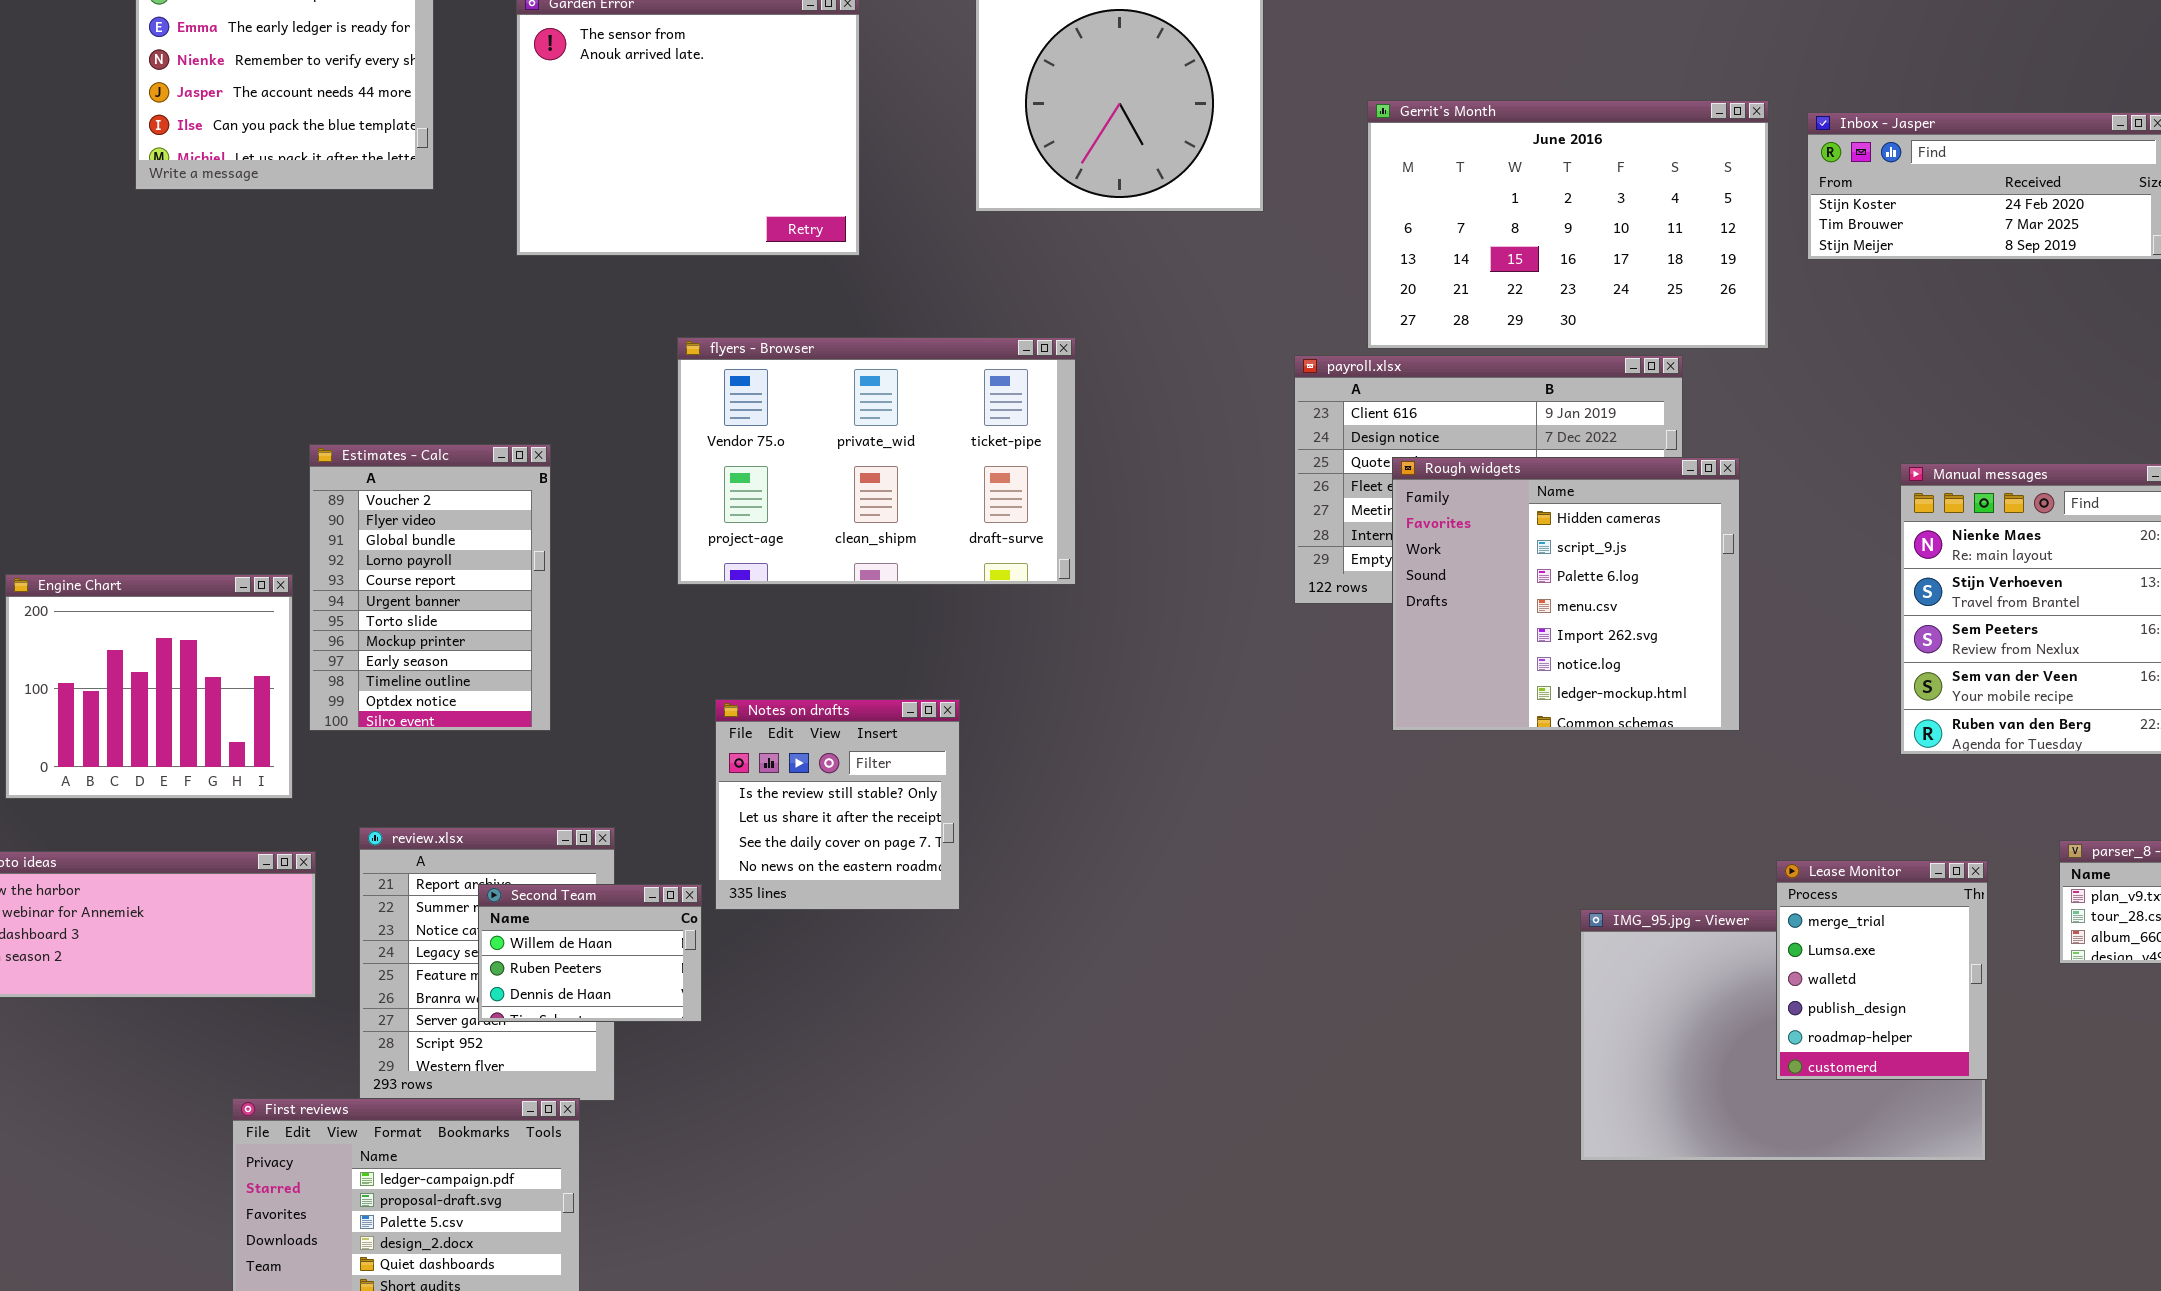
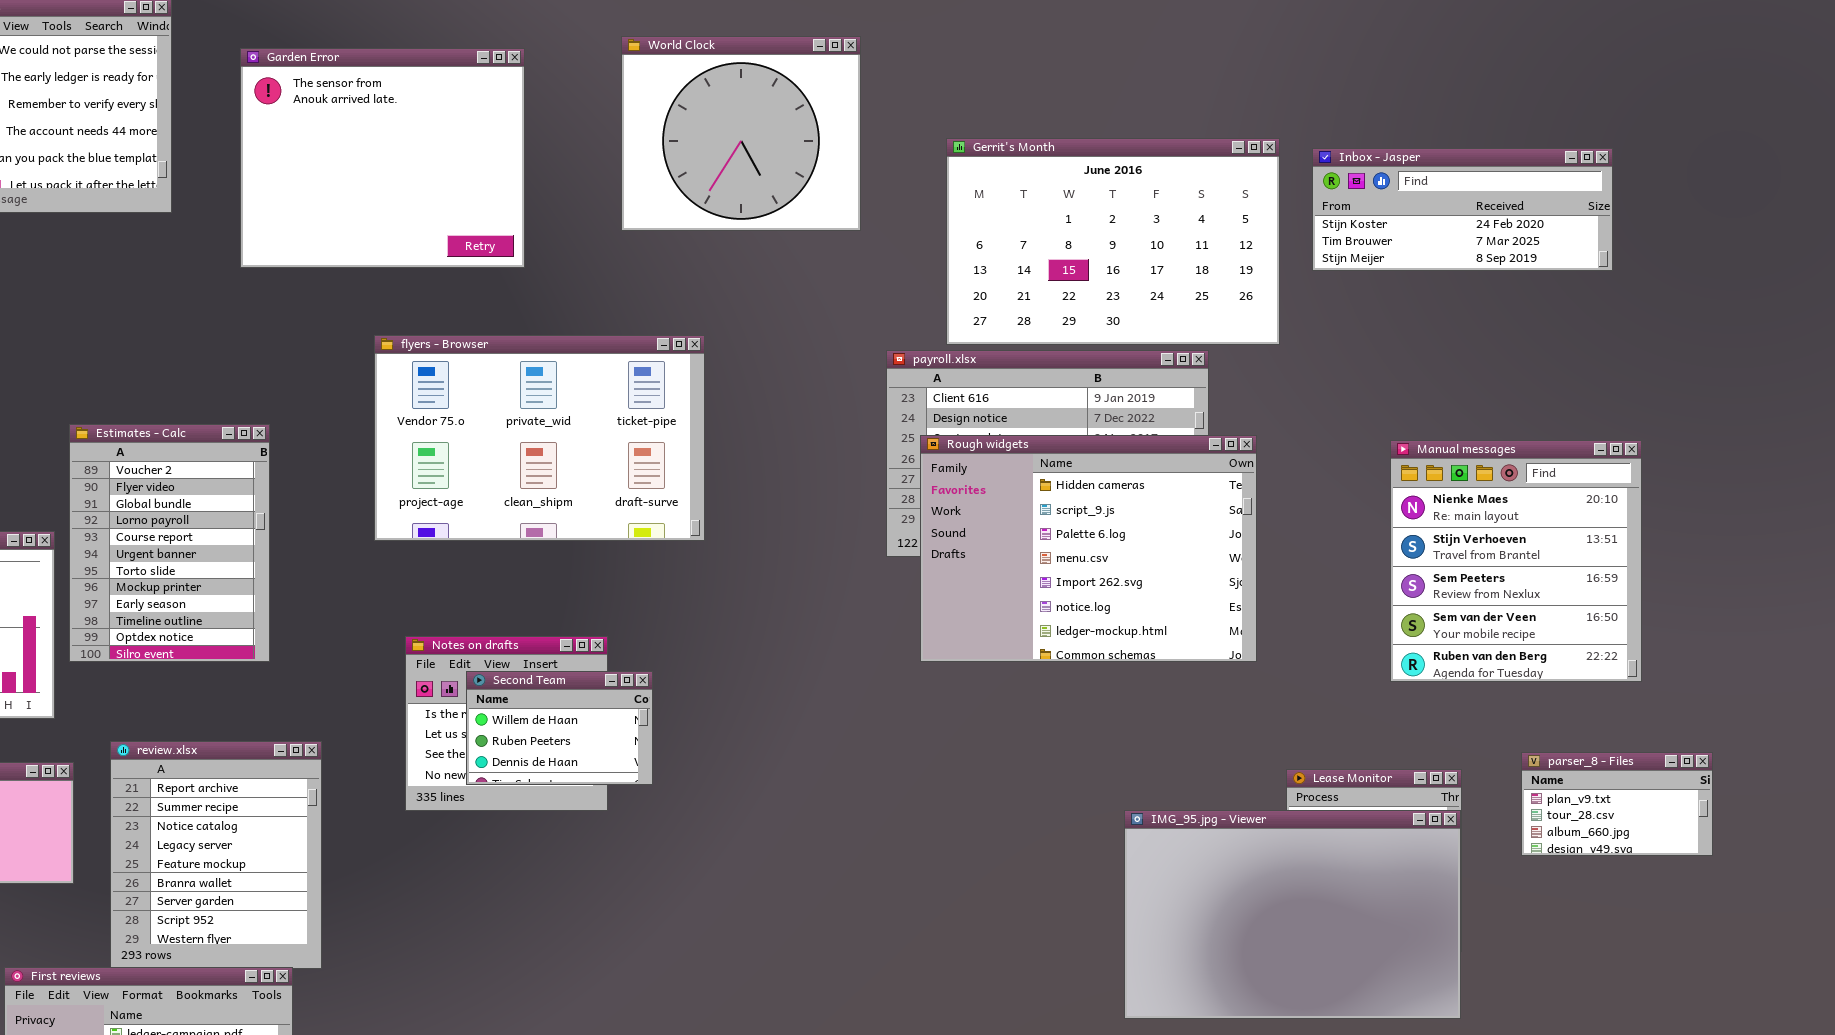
Rough widgets: [1392,457,1740,731] -> [920,435,1257,662], resized
Second Team: [478,884,702,1022] -> [466,671,653,785], moved
IMG_95.jpg - Viewer: [1580,909,1986,1161] -> [1124,810,1461,1019], raised

